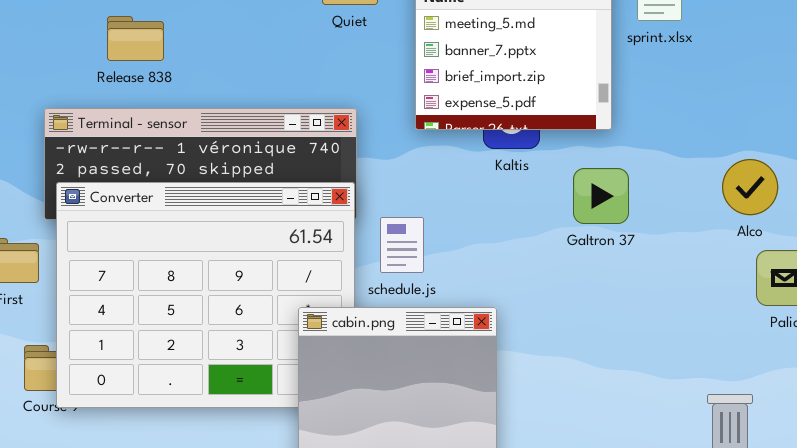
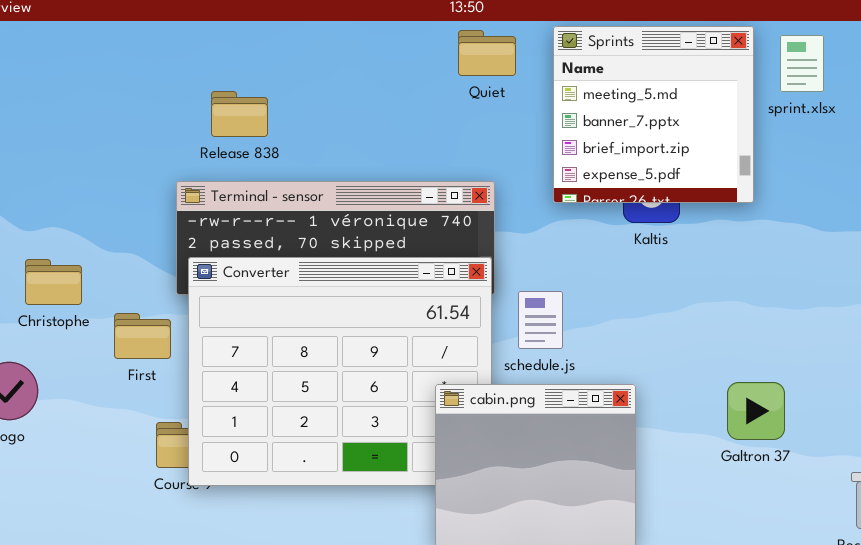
Release 838: [107,16,164,61] -> [211,91,268,137], moved
Galtron 37: [573,168,629,224] -> [727,382,785,440], moved

